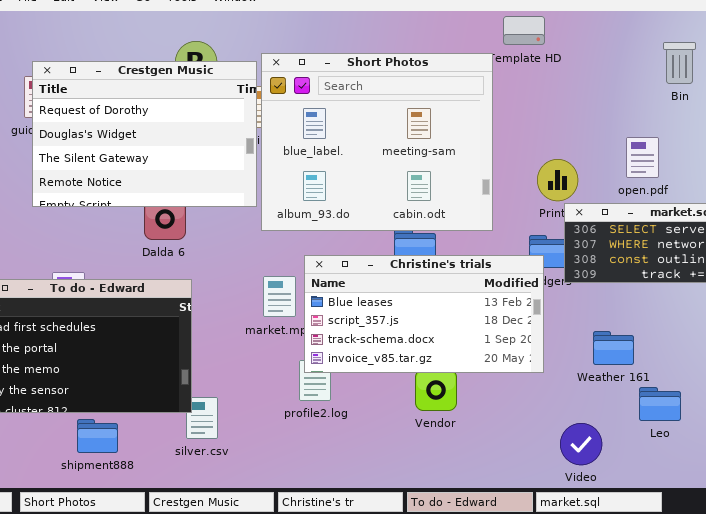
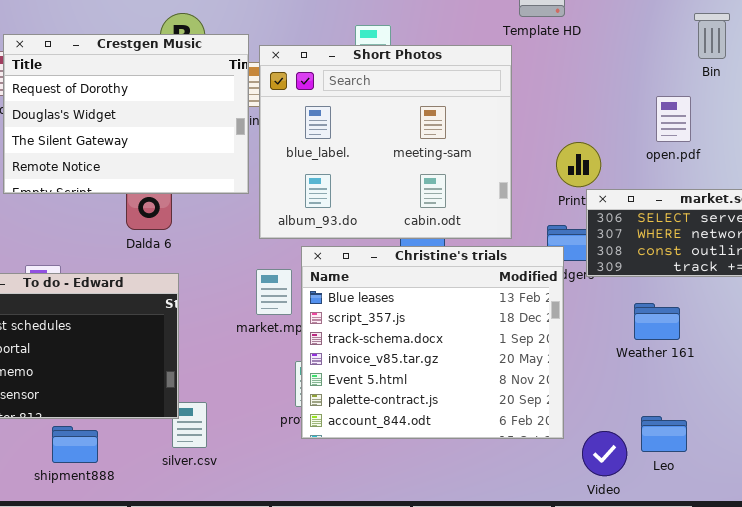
Short Photos: [261,53,493,231] -> [259,45,512,239], moved
open.pdf: [626,137,659,178] -> [656,96,691,142], moved
Christine's trials: [304,255,544,373] -> [301,246,564,439], resized
Weather 161: [593,331,634,365] -> [634,303,680,340], moved
Leo: [639,387,681,421] -> [641,416,687,452], moved

